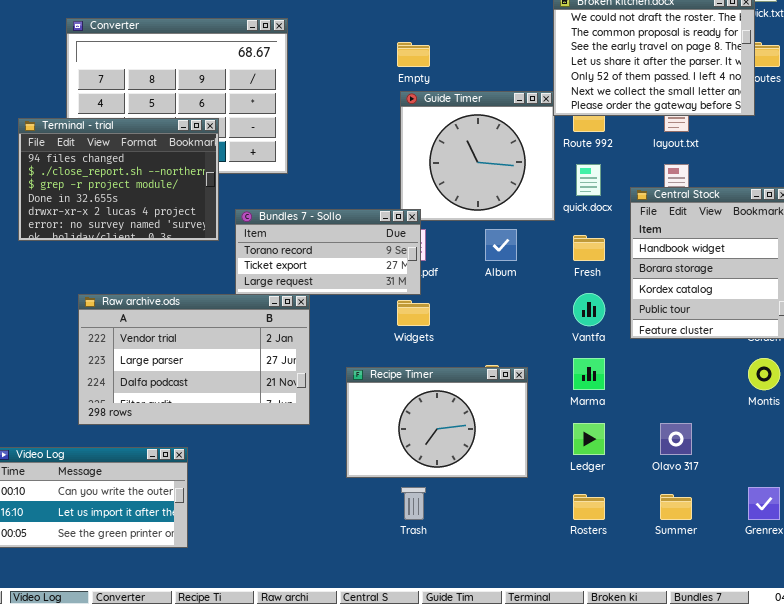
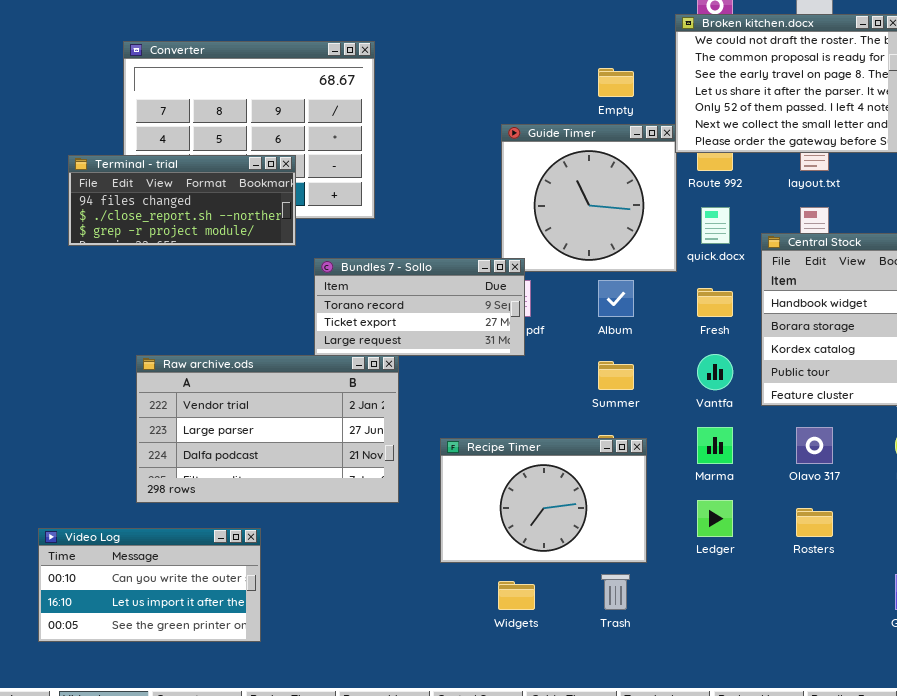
Empty: [397,42,430,67] -> [598,68,634,97], moved
Terminal - trial: [18,118,219,241] -> [68,155,296,246], resized
Widgets: [397,300,430,326] -> [498,581,535,610], moved
Olavo 317: [660,423,692,455] -> [796,427,833,464], moved
Trash: [401,487,426,520] -> [601,574,630,610], moved
Rosters: [573,494,605,520] -> [796,508,833,537], moved
Summer: [660,494,692,520] -> [598,361,634,390], moved

